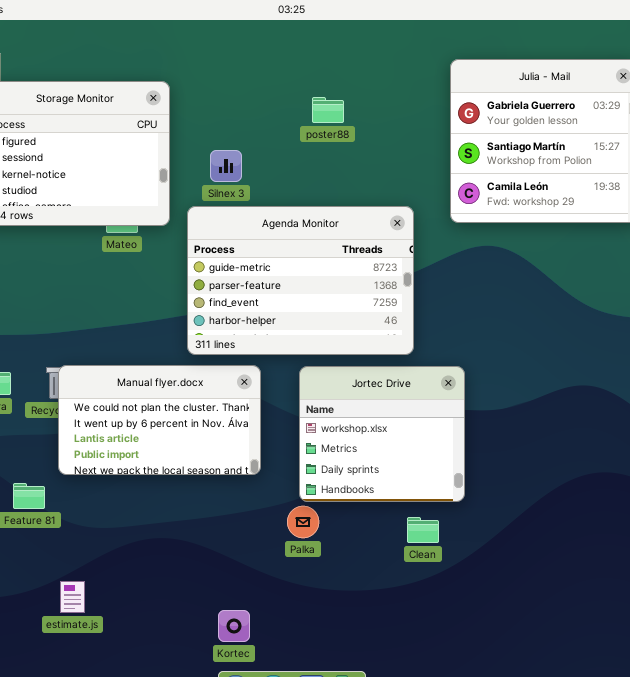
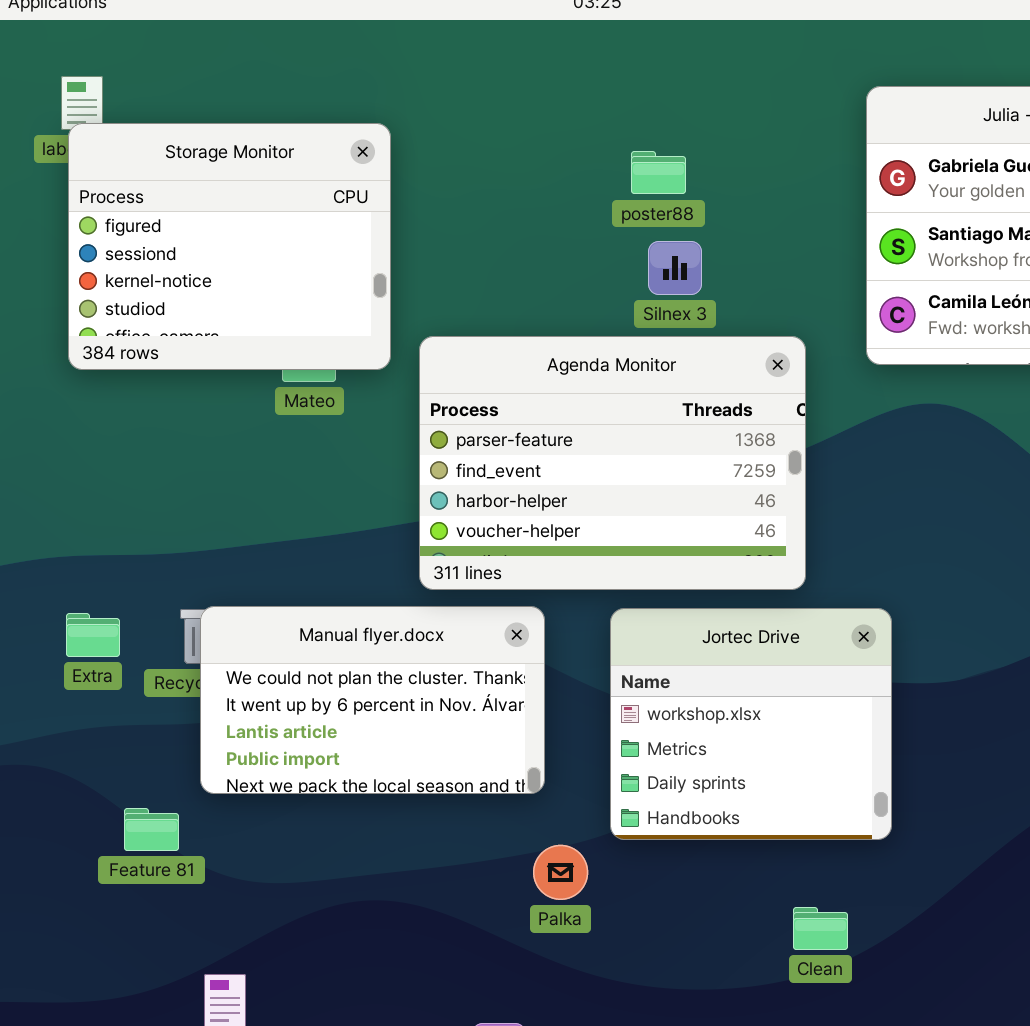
Silnex 3: [210,150,242,182] -> [648,241,702,295], moved
Agenda Monitor: [187,206,414,355] -> [419,336,806,590], scrolled down 1 row
Palka: [287,506,319,538] -> [533,845,588,900], moved
Clean: [407,517,439,543] -> [793,907,848,950], moved

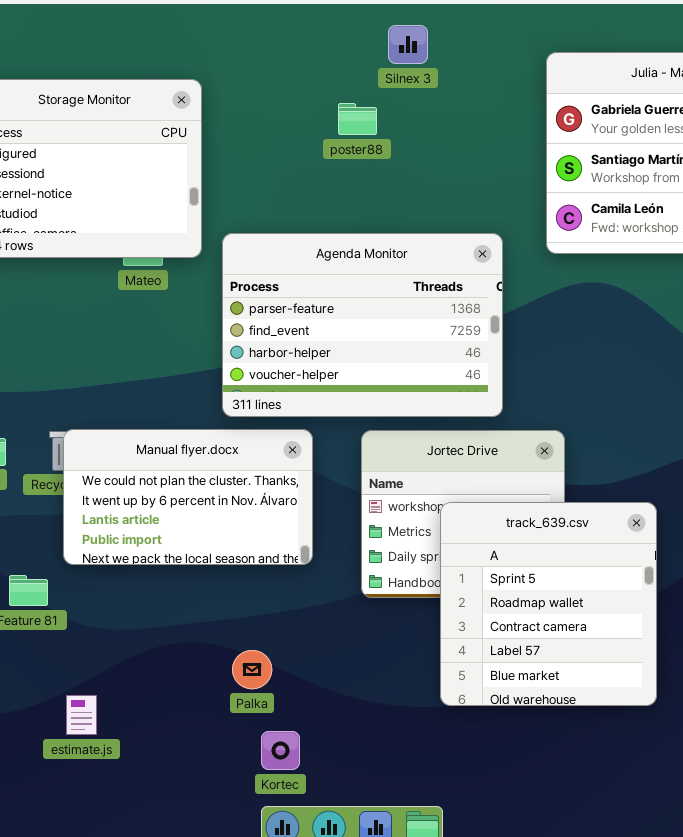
poster88: [631,151,686,194] -> [338,103,377,135], moved
Silnex 3: [648,241,702,295] -> [388,25,428,64], moved
track_639.csv: none -> [440,502,657,706], opened
Palka: [533,845,588,900] -> [232,650,272,689], moved

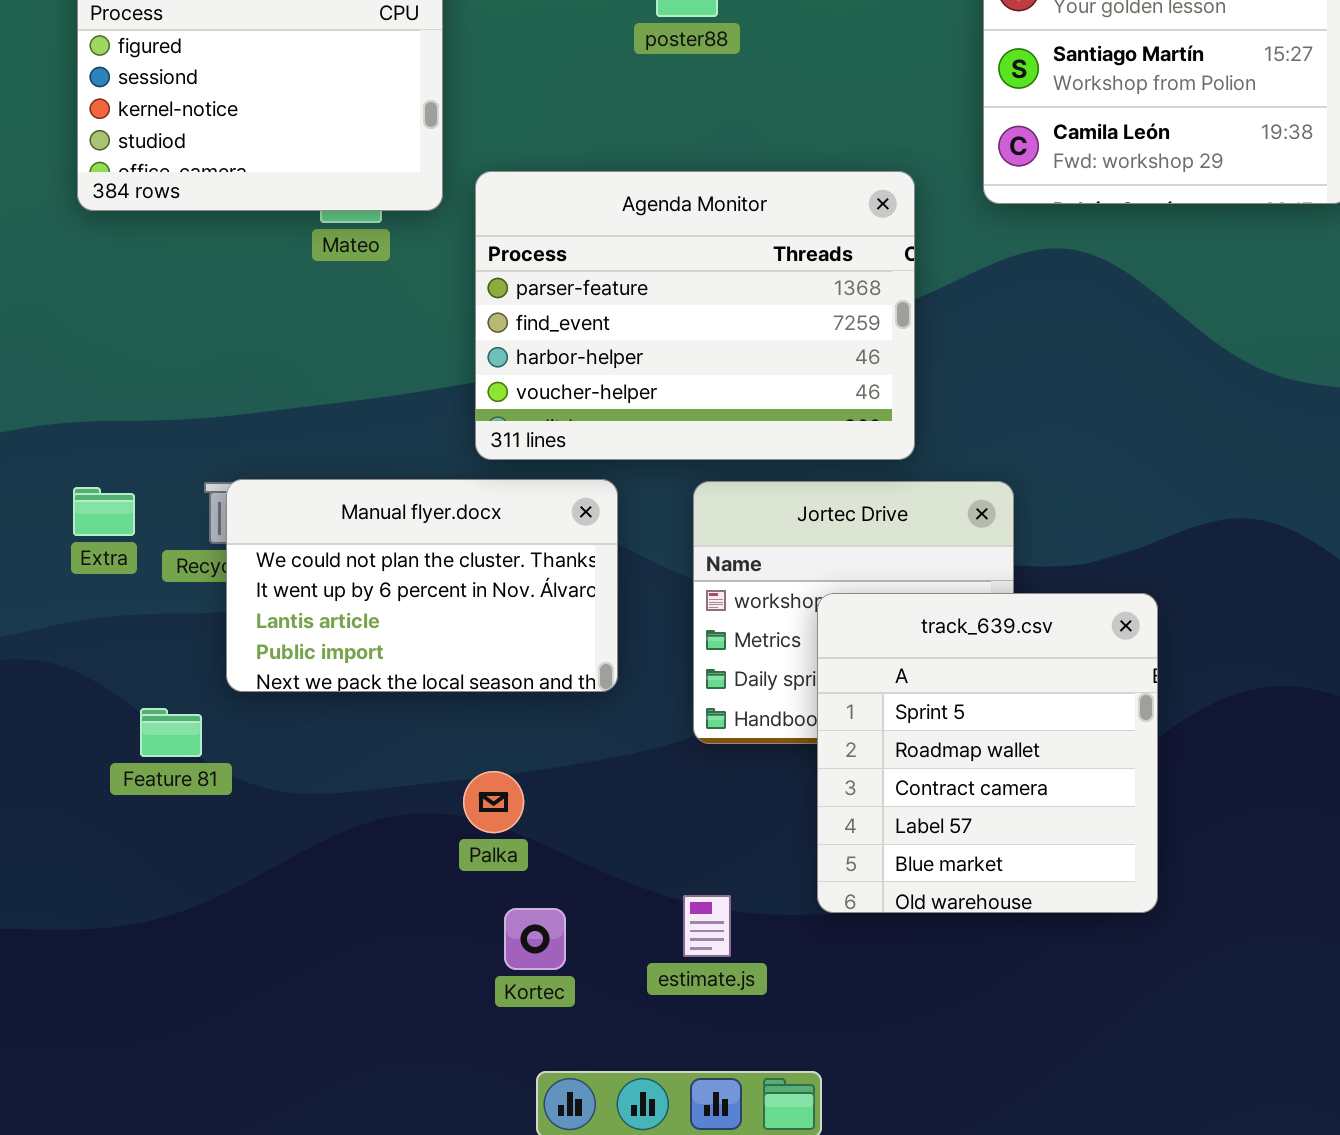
Palka: [232,650,272,689] -> [463,771,524,833], moved
estimate.js: [66,695,97,735] -> [683,895,731,957], moved
Kortec: [261,731,300,770] -> [504,908,566,970], moved

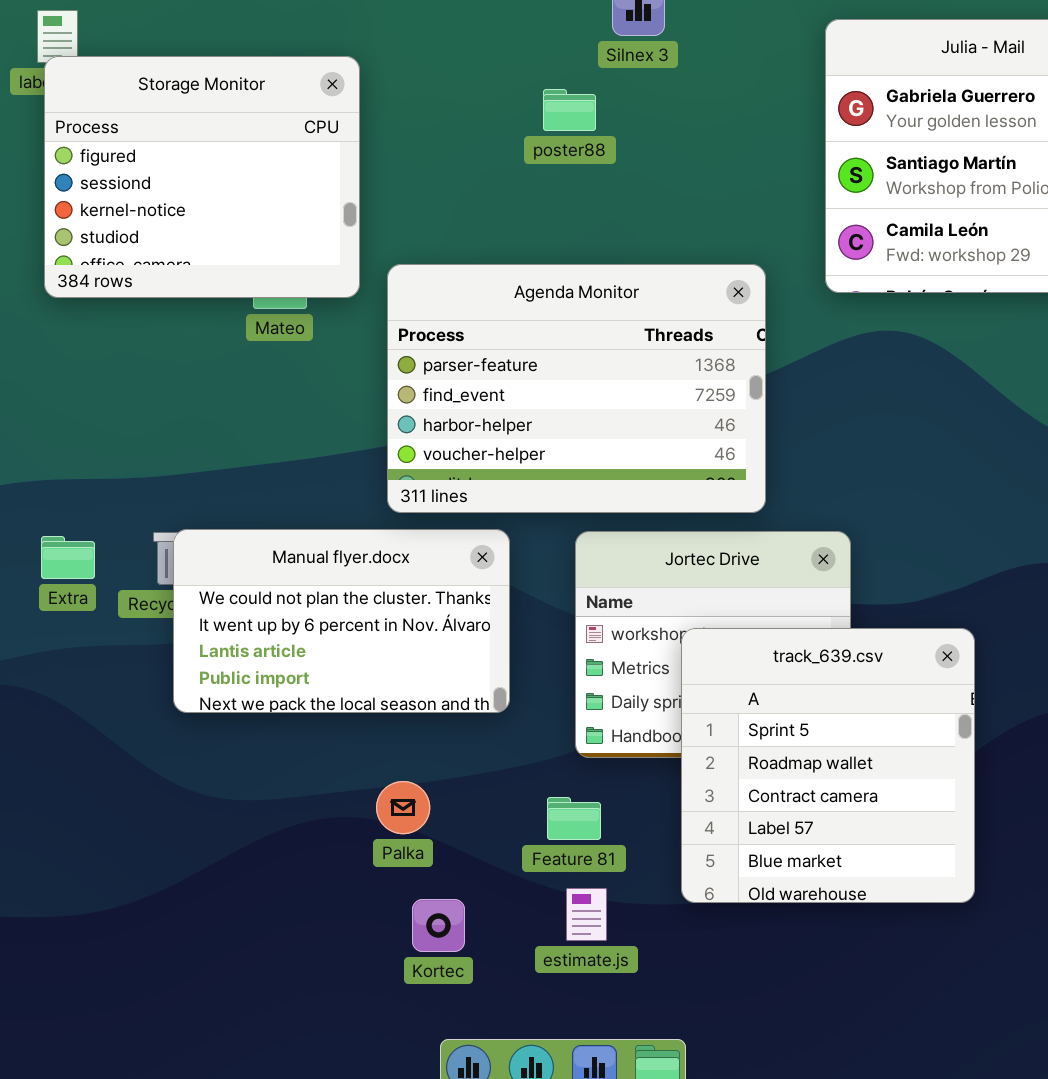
Feature 81: [140,708,202,757] -> [547,797,601,840], moved

